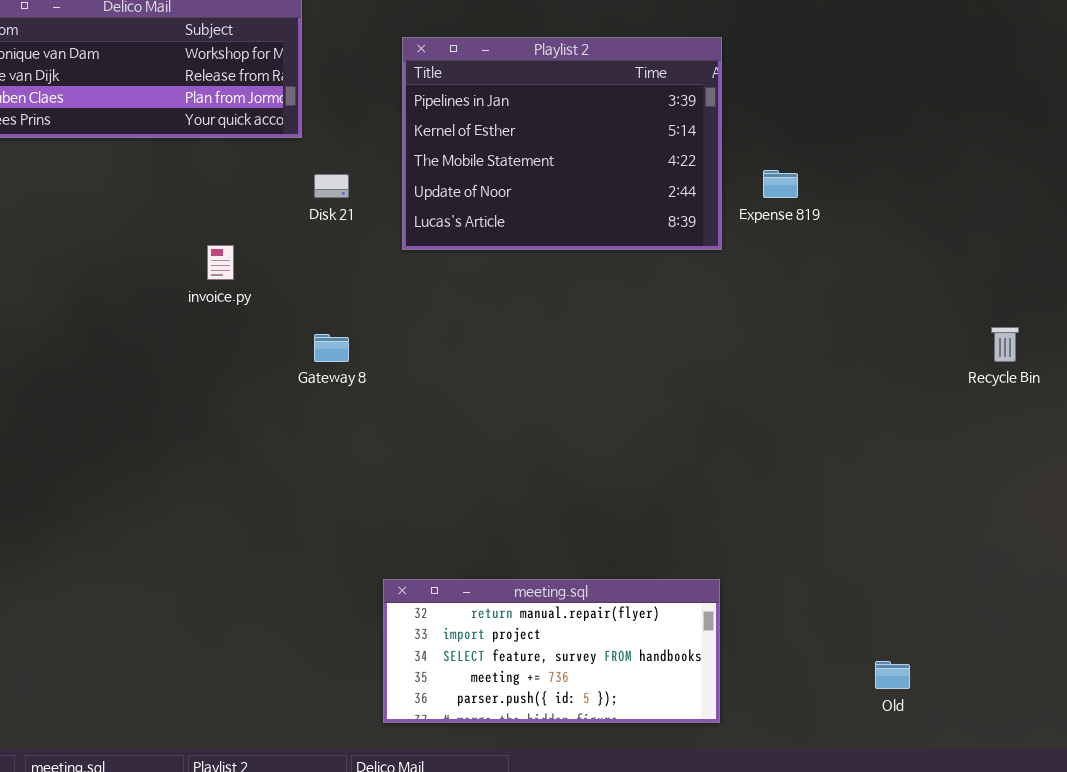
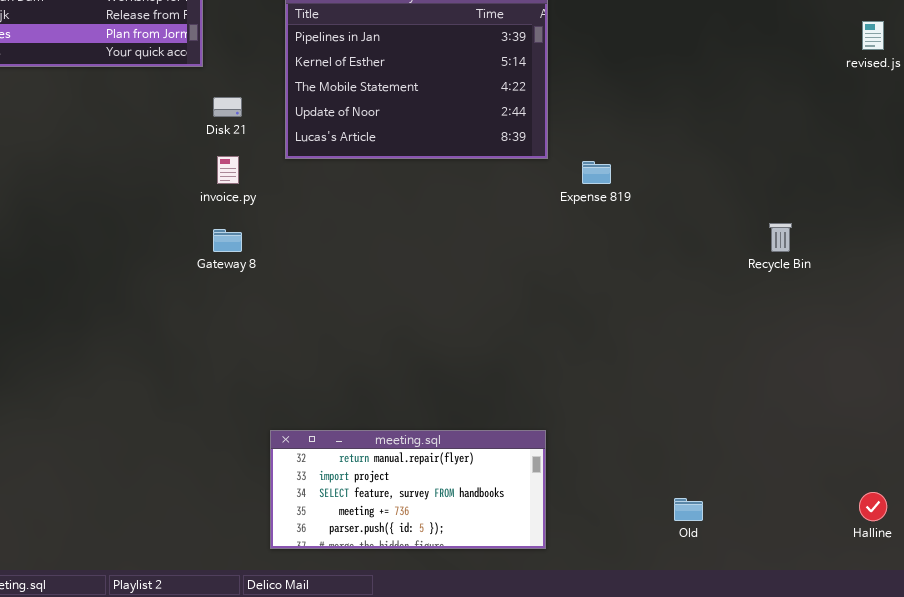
Expense 819: [763,170,798,198] -> [582,161,611,184], moved
invoice.py: [207,245,234,280] -> [217,156,239,184], moved

